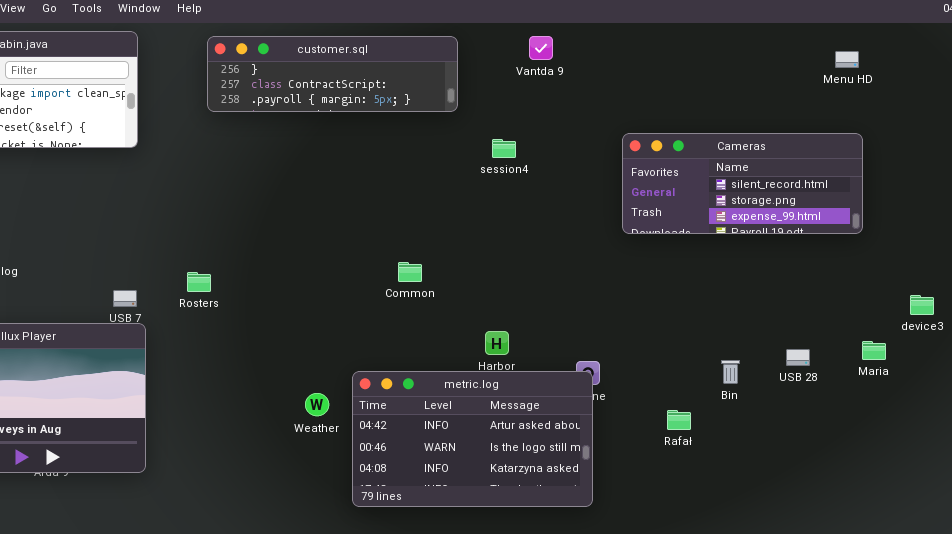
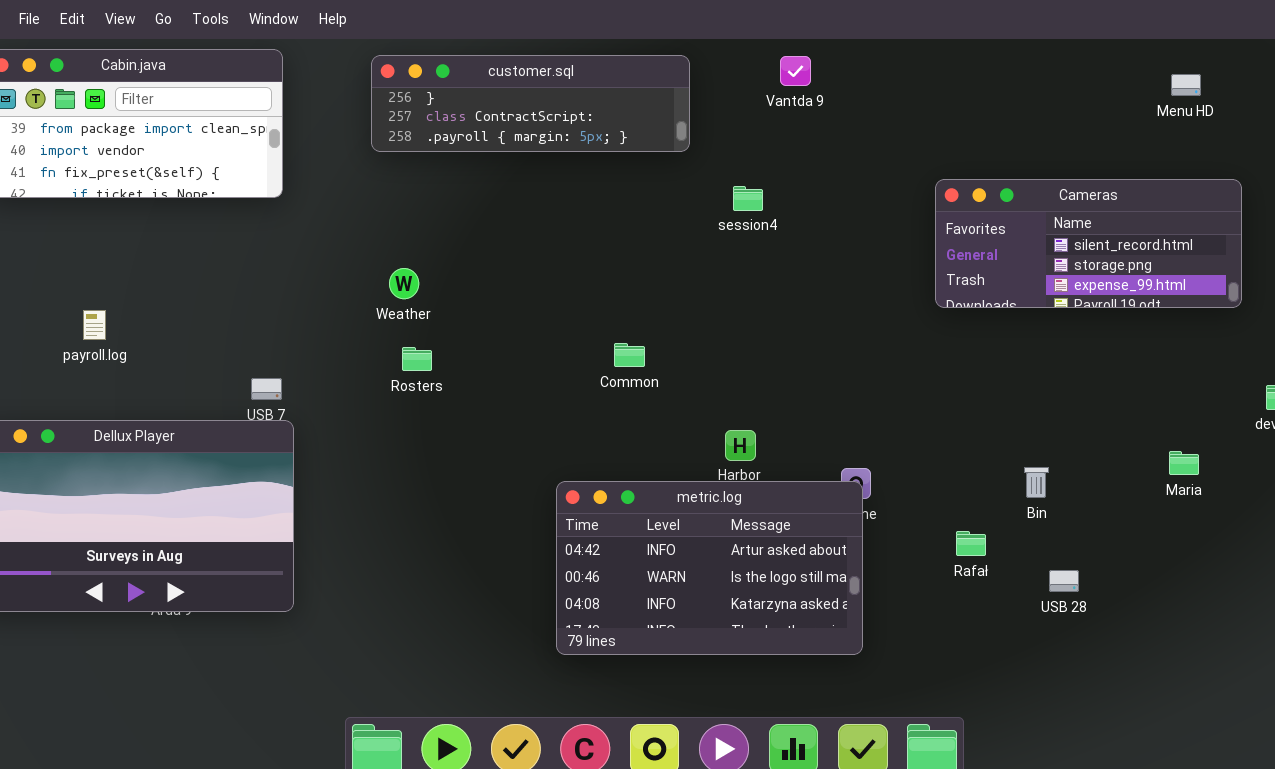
Cameras: [622,133,863,234] -> [935,179,1242,308], moved
Rosters: [187,272,211,292] -> [402,347,432,371], moved
Maria: [862,341,886,360] -> [1169,451,1199,475], moved
USB 28: [786,349,810,366] -> [1049,570,1079,592], moved
Weather: [305,393,329,416] -> [389,268,419,299], moved

